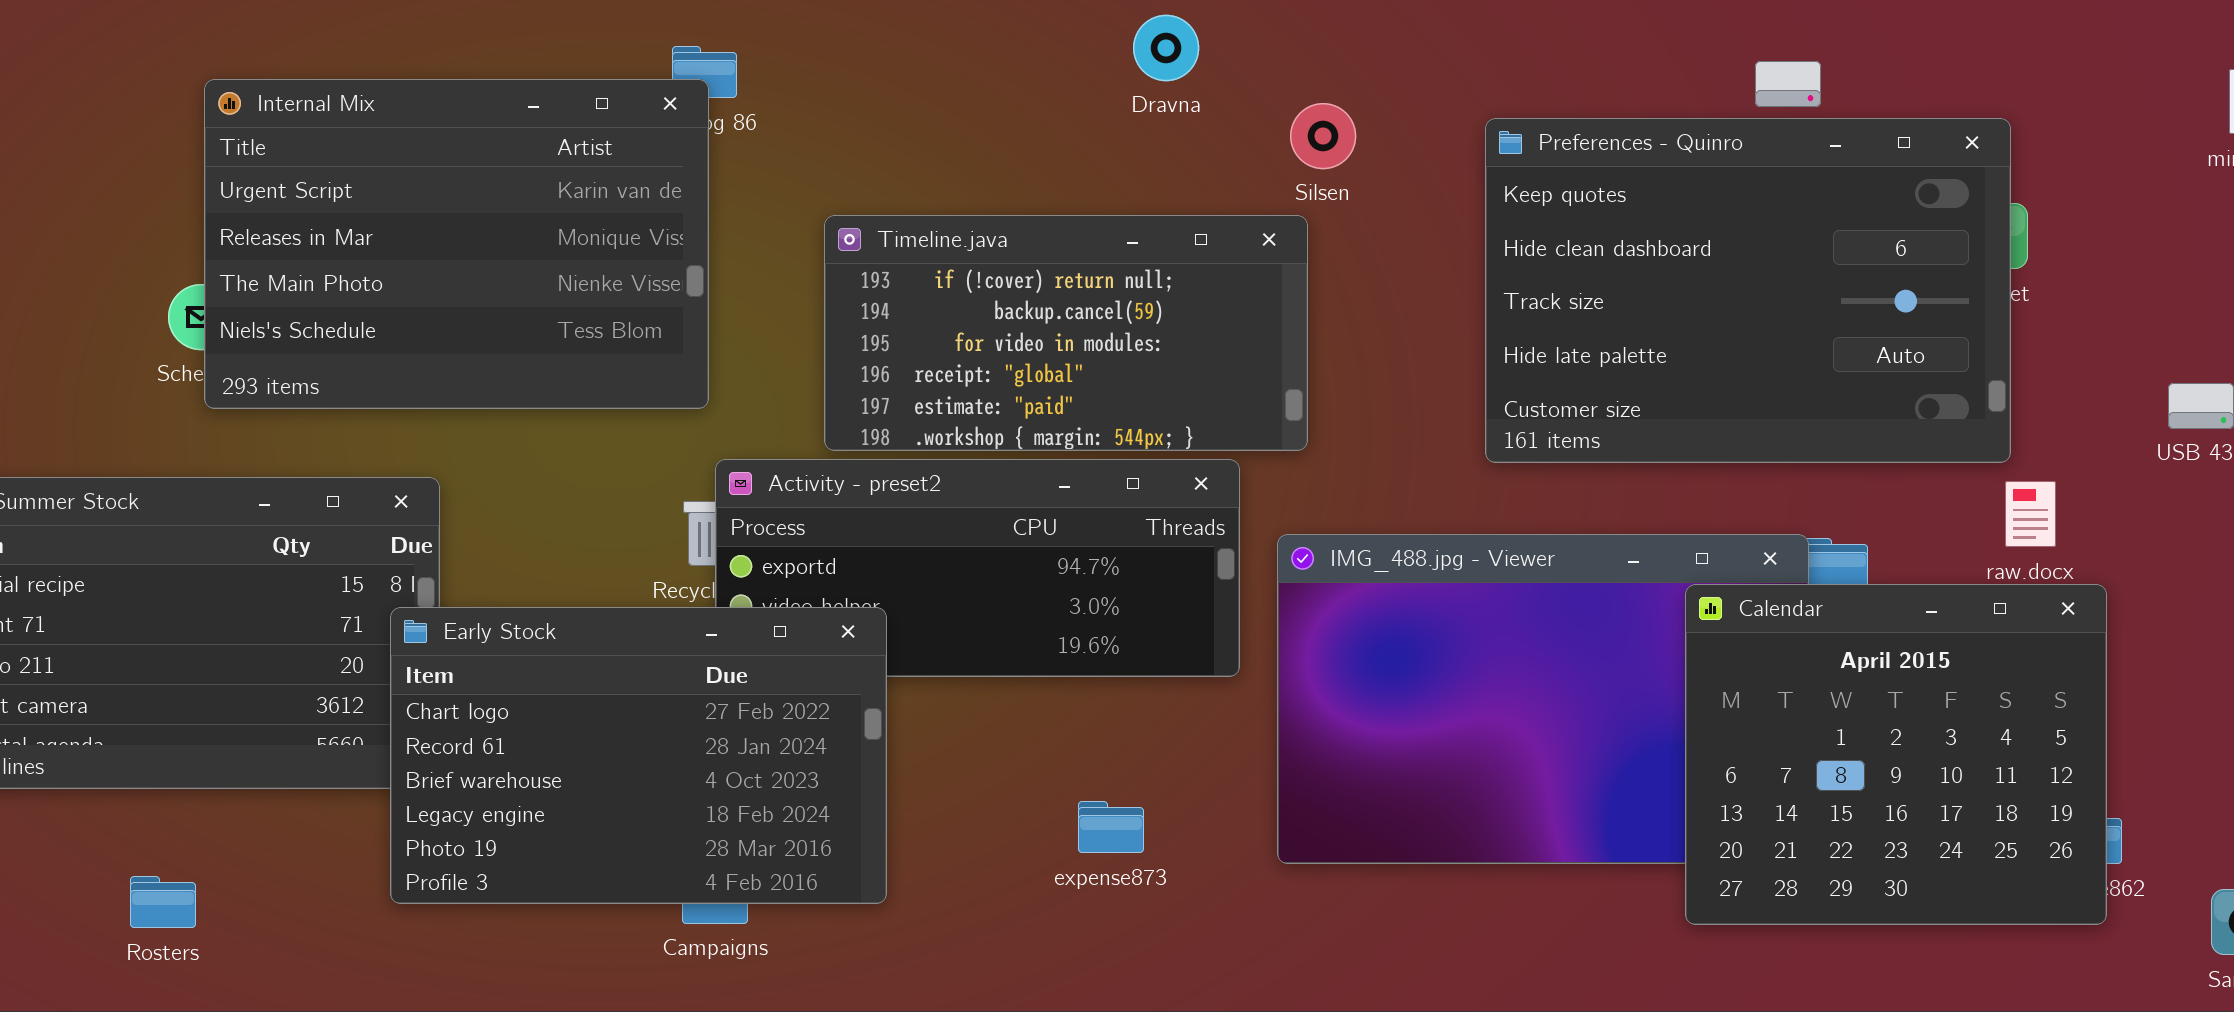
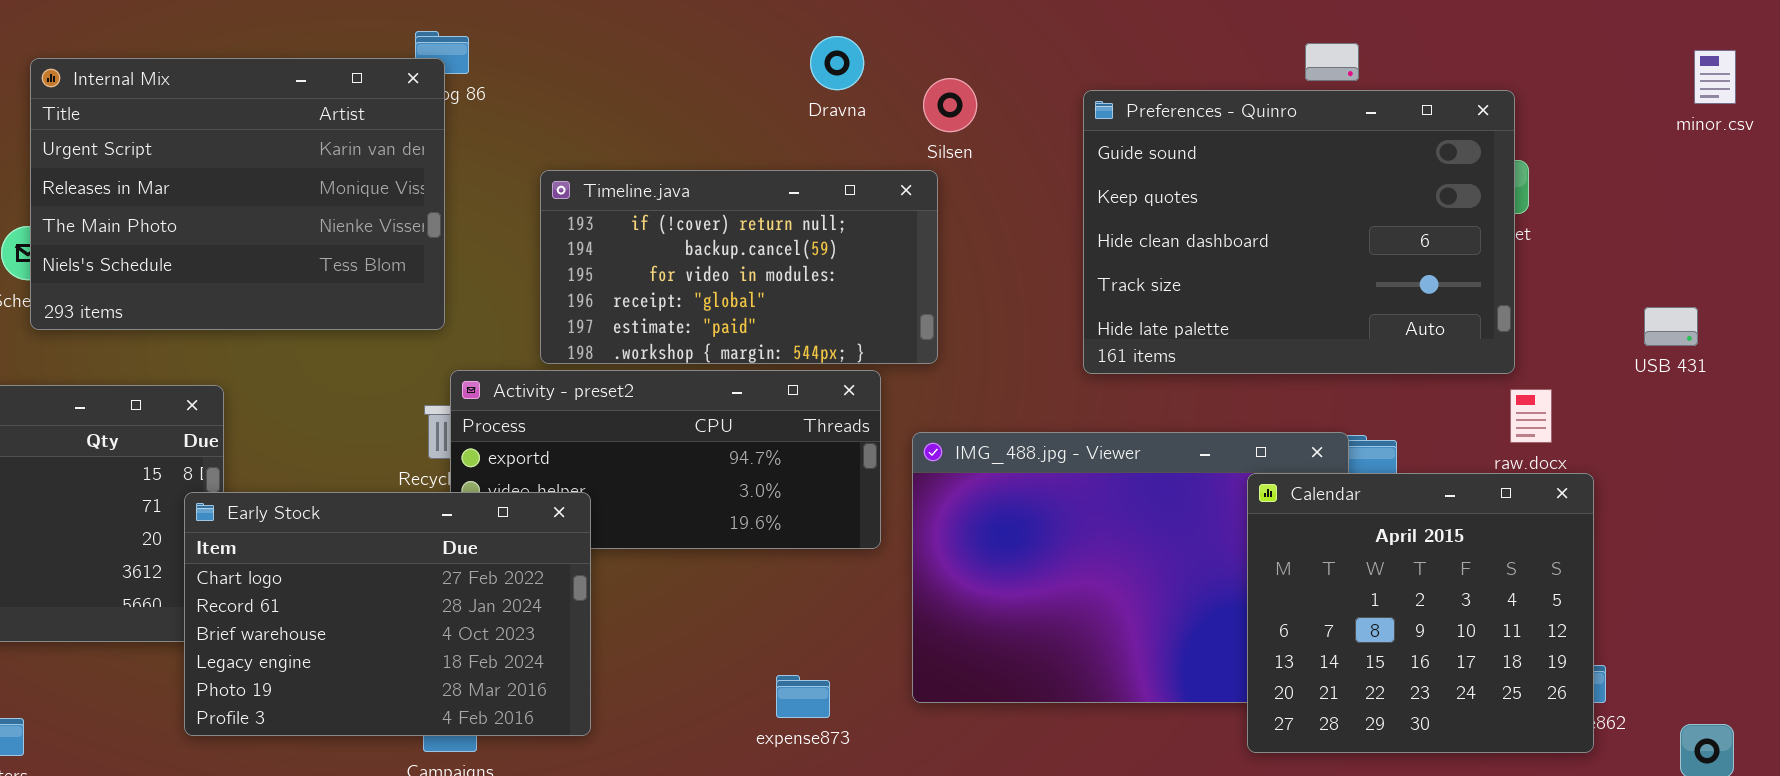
Dravna: [1133,15,1199,81] -> [810,36,864,90], moved
Preferences - Quinro: [1485,118,2011,463] -> [1083,90,1515,374], scrolled up 1 row
expense873: [1078,801,1144,853] -> [776,675,830,718], moved

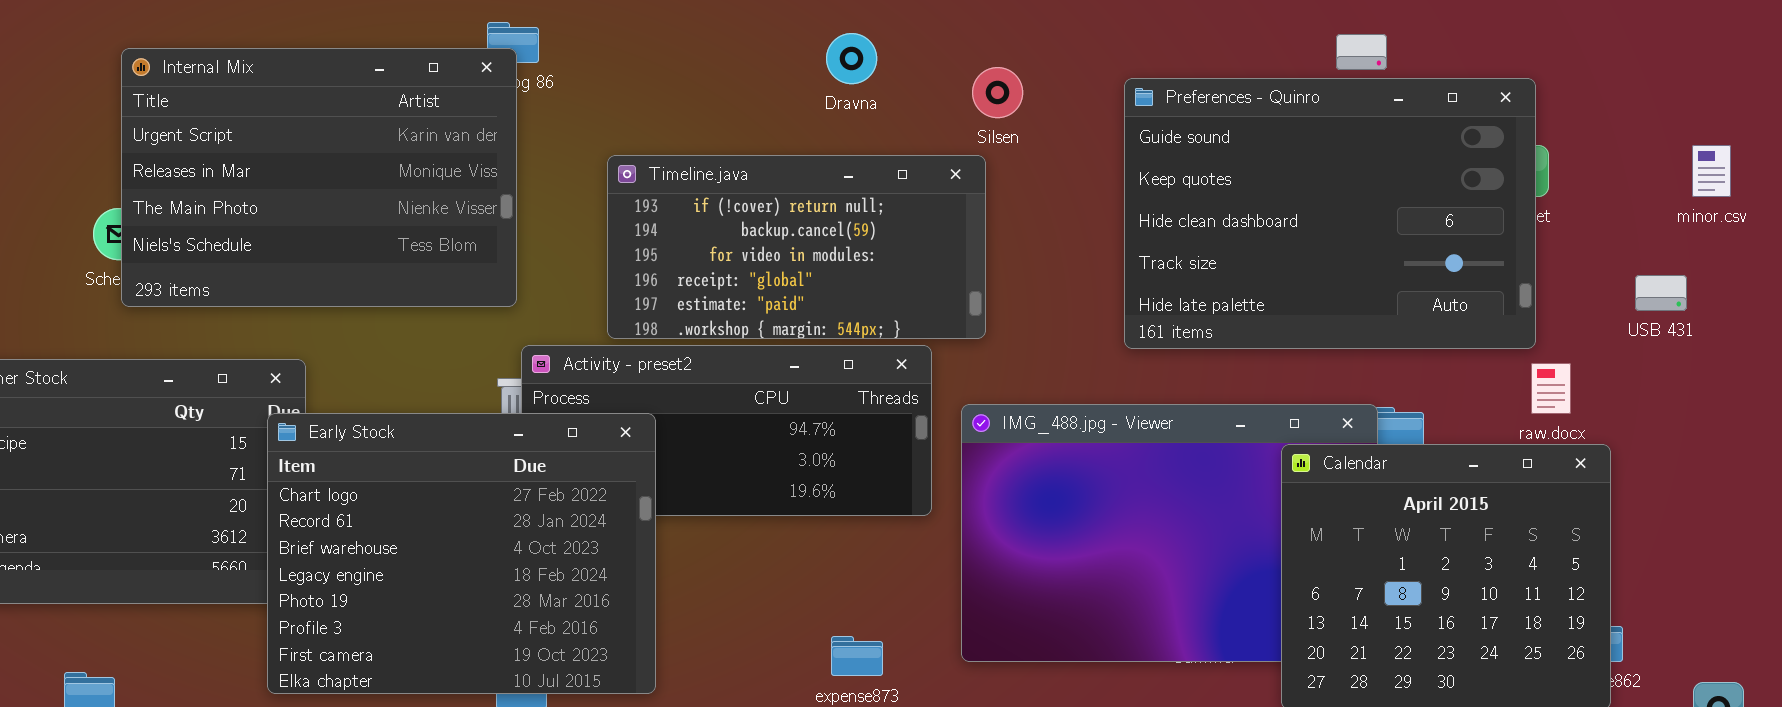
Dravna: [810,36,864,90] -> [826,33,877,84], moved
minor.csv: [1694,50,1736,104] -> [1692,145,1731,197], moved
USB 431: [1644,307,1698,346] -> [1635,275,1687,311], moved
Early Stock: [184,492,591,736] -> [267,413,656,694], resized

